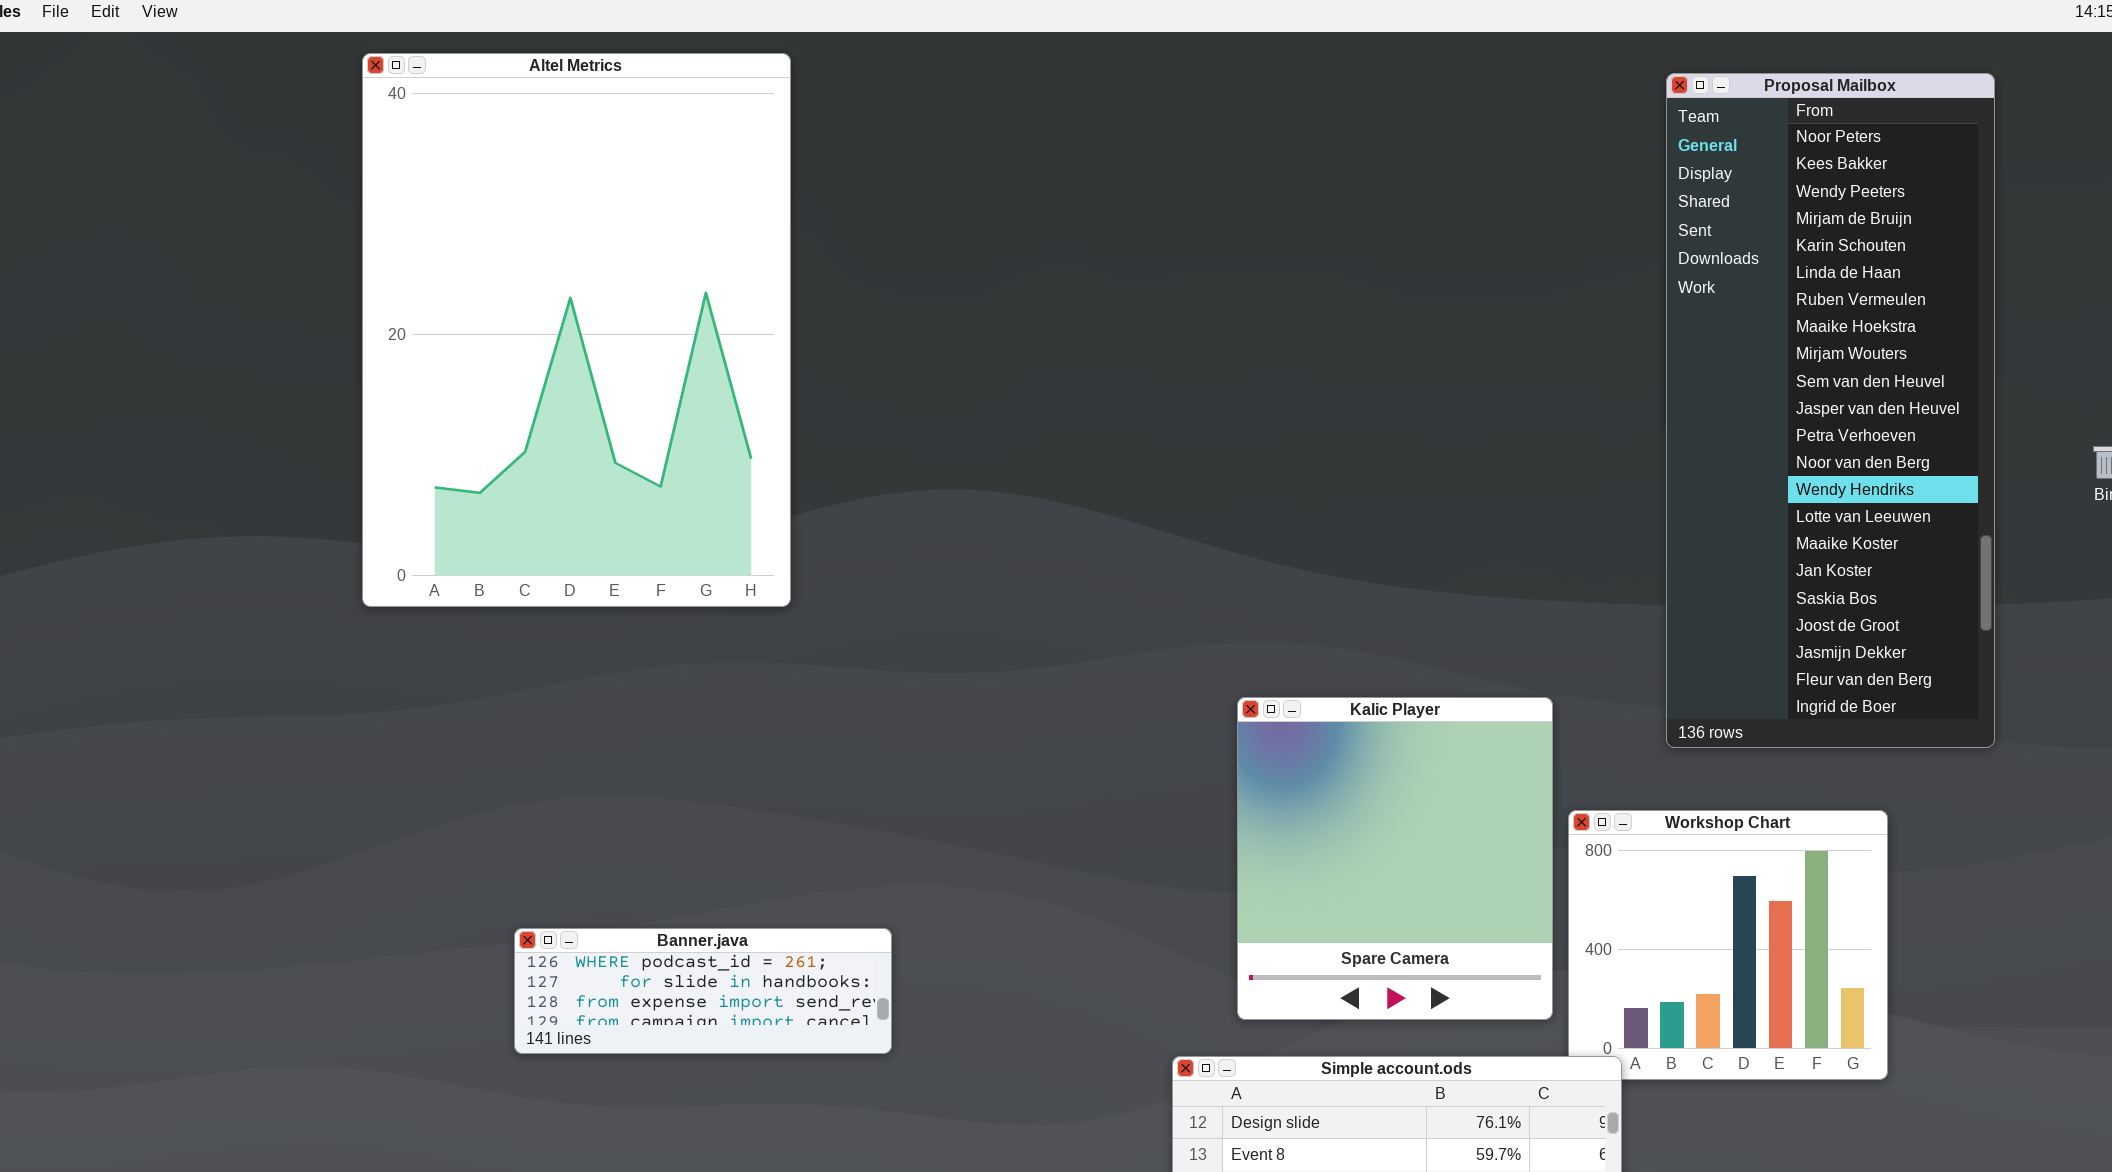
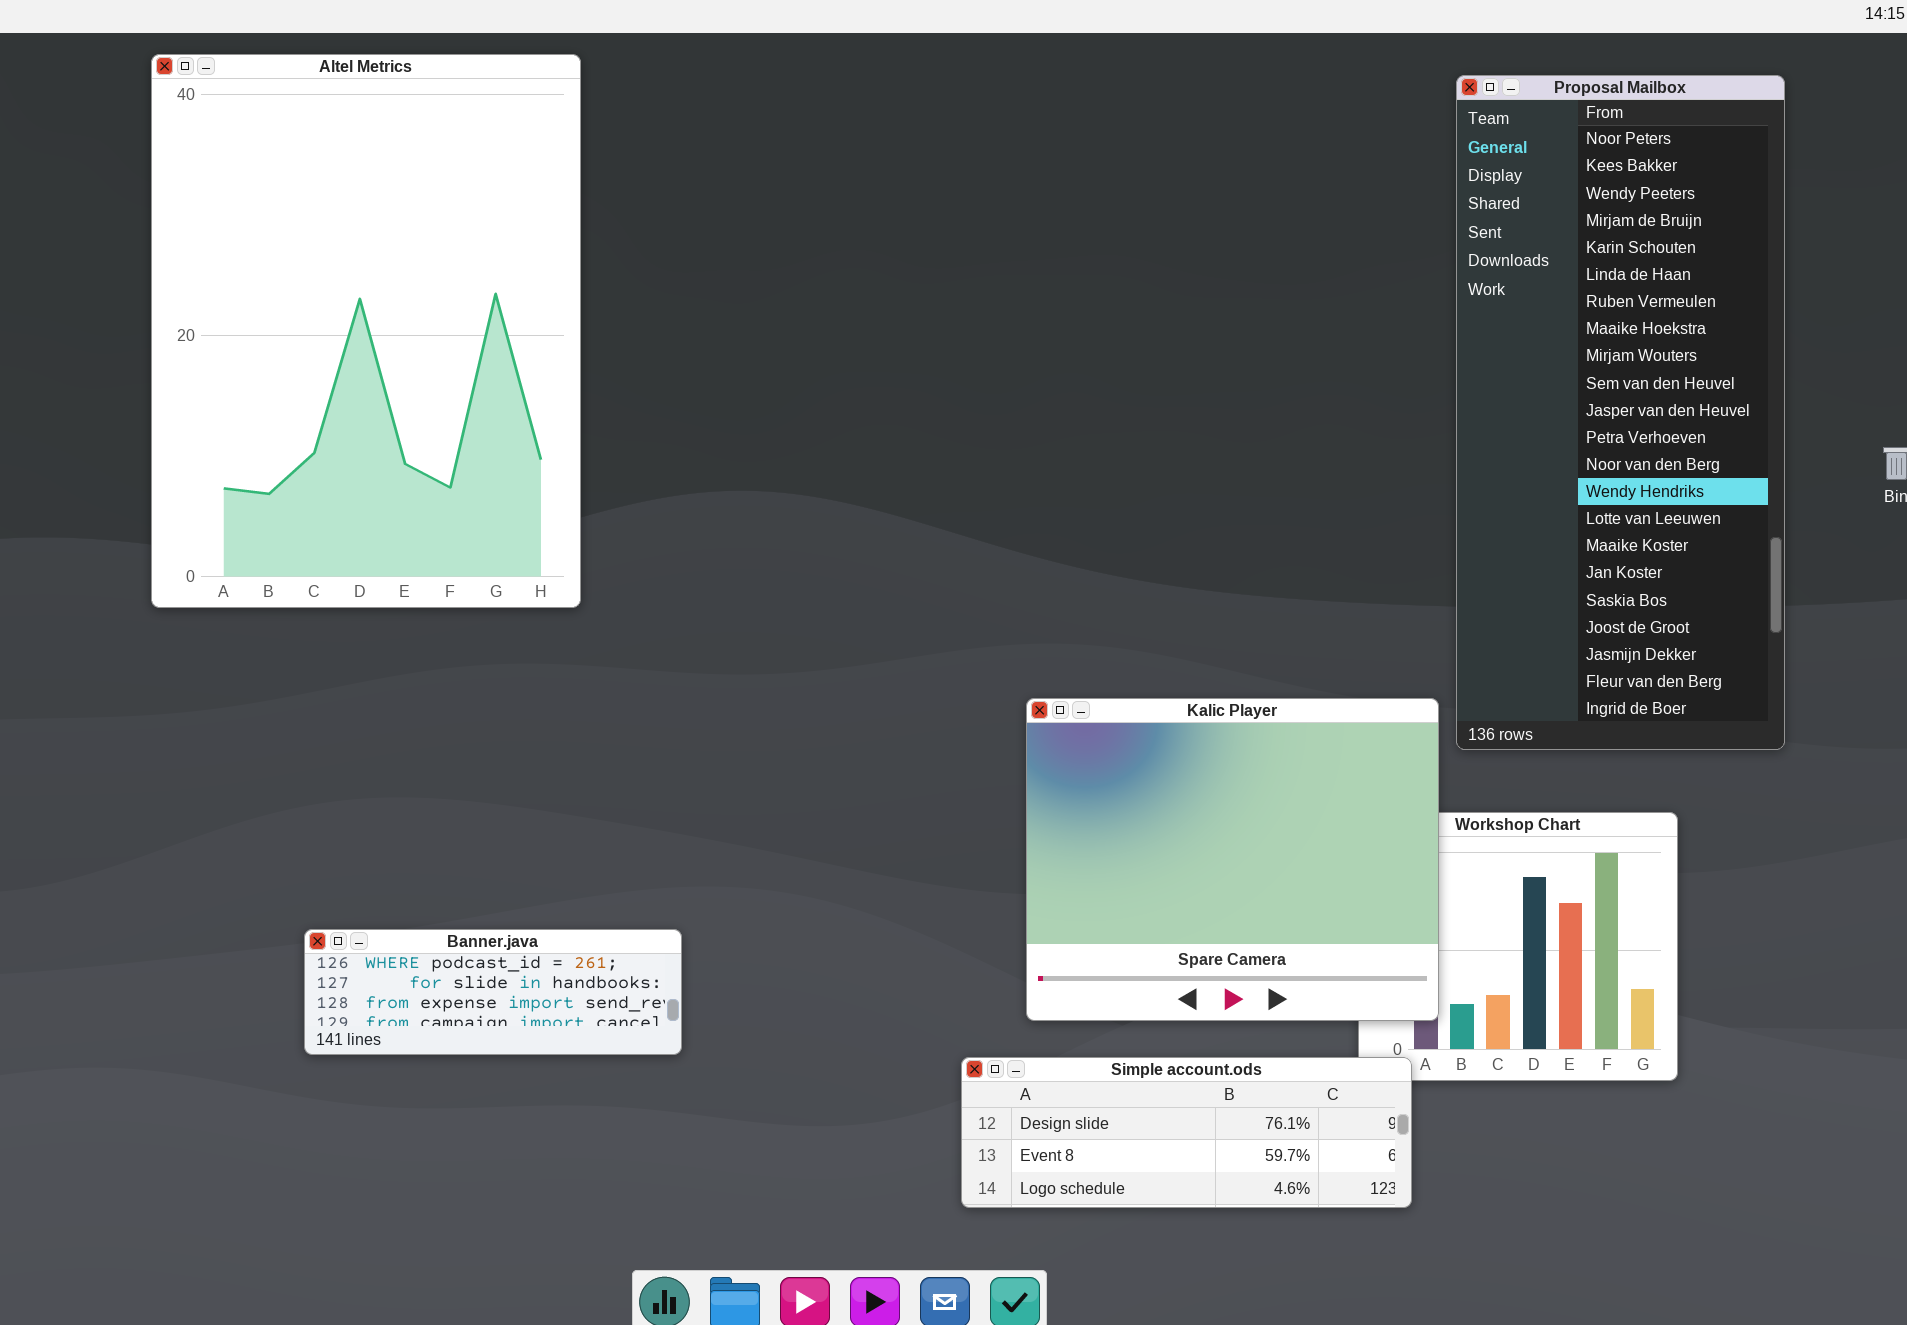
Kalic Player: [1237,697,1553,1020] -> [1026,698,1439,1021], resized

